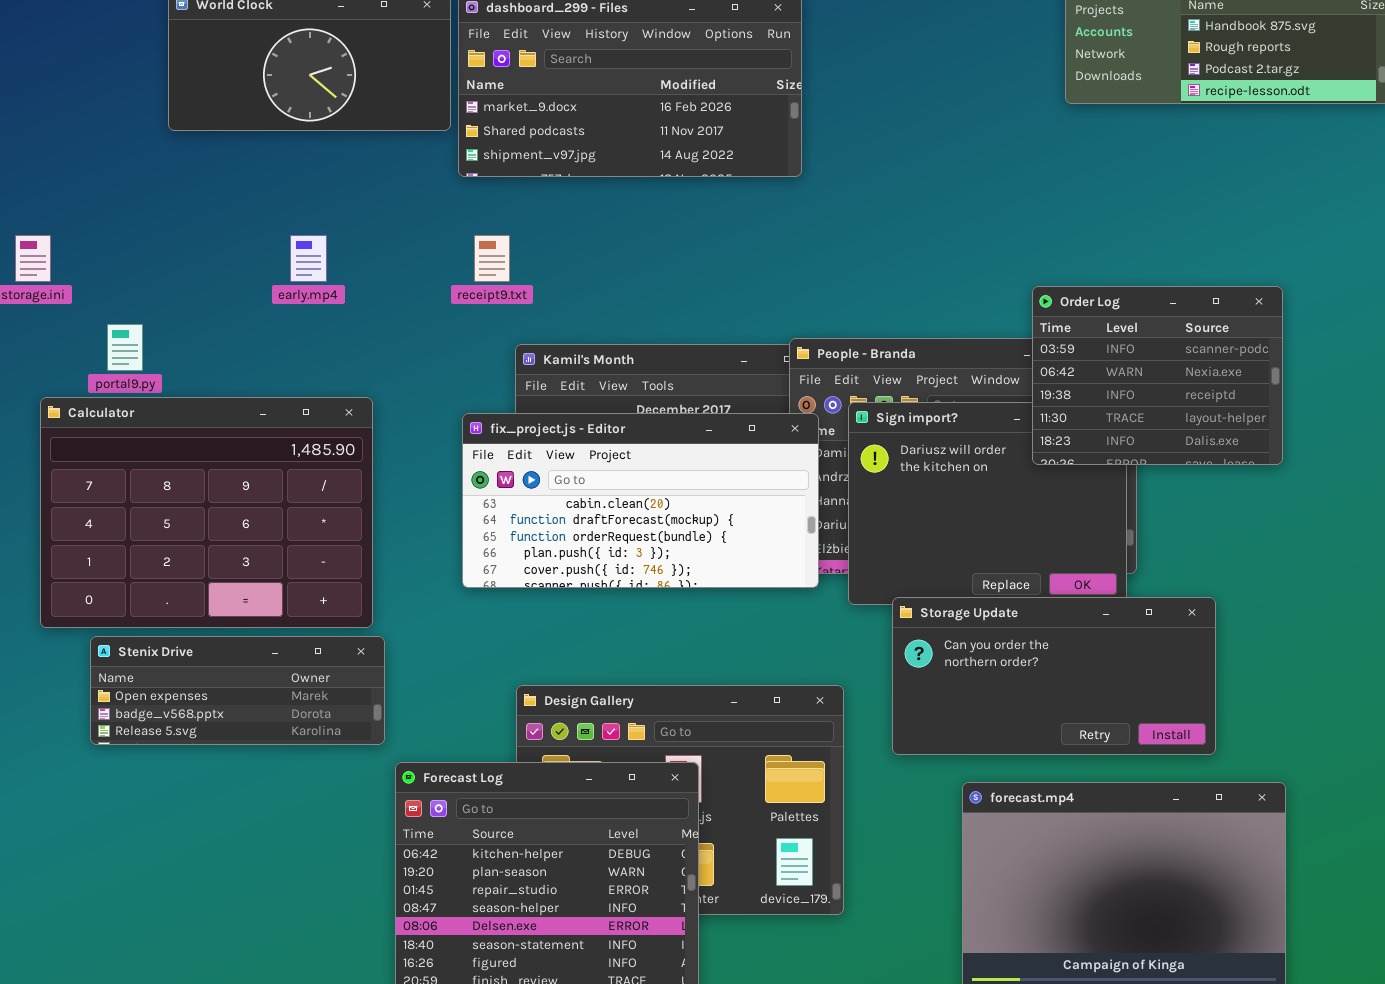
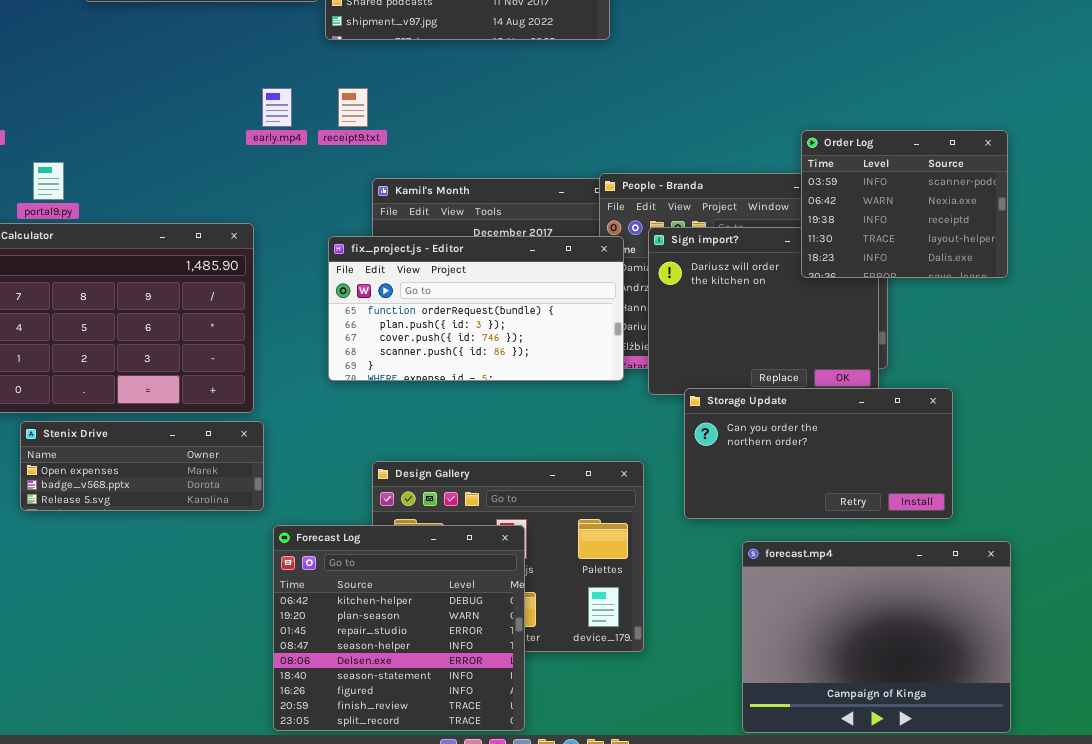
early.mp4: [290,235,327,282] -> [262,88,292,127], moved
fix_project.js - Editor: [462,413,819,588] -> [328,236,624,381], scrolled down 2 rows

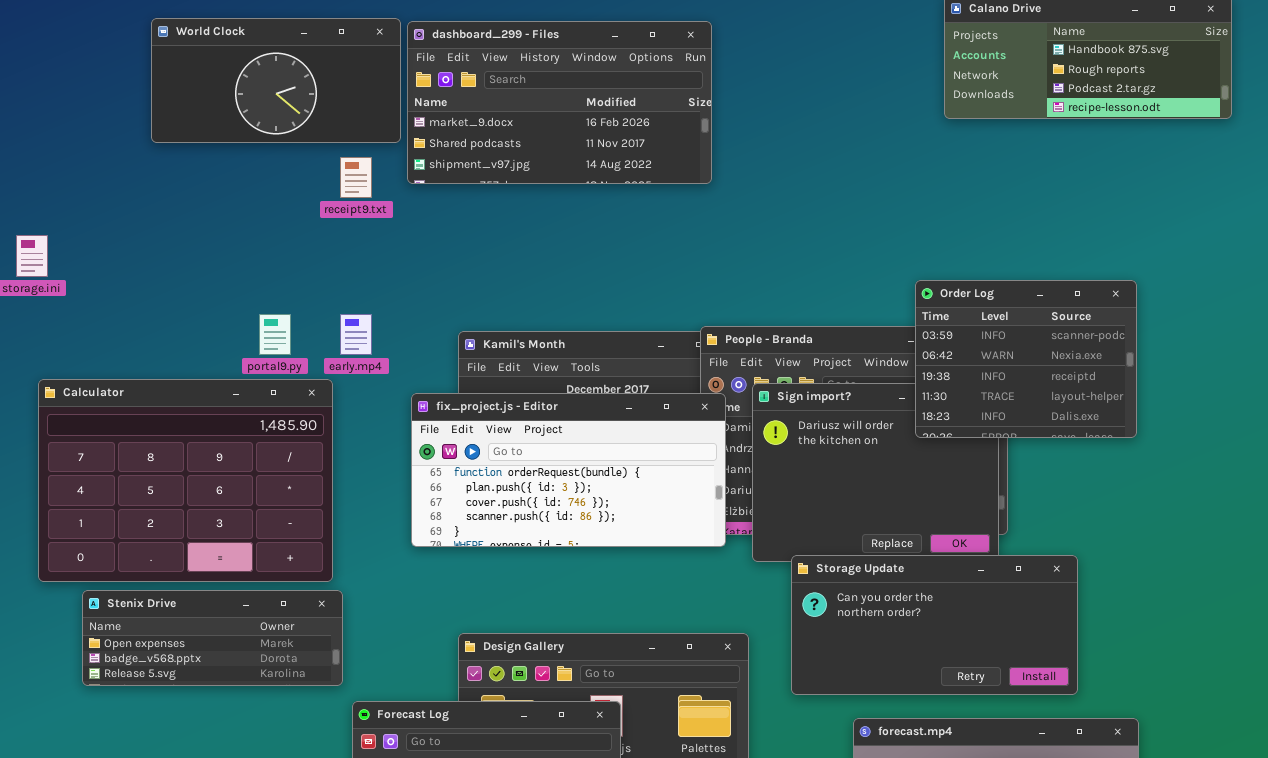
early.mp4: [262,88,292,127] -> [340,314,372,355], moved
receipt9.txt: [338,88,368,127] -> [340,157,372,198], moved
portal9.py: [33,162,64,200] -> [259,314,291,355], moved

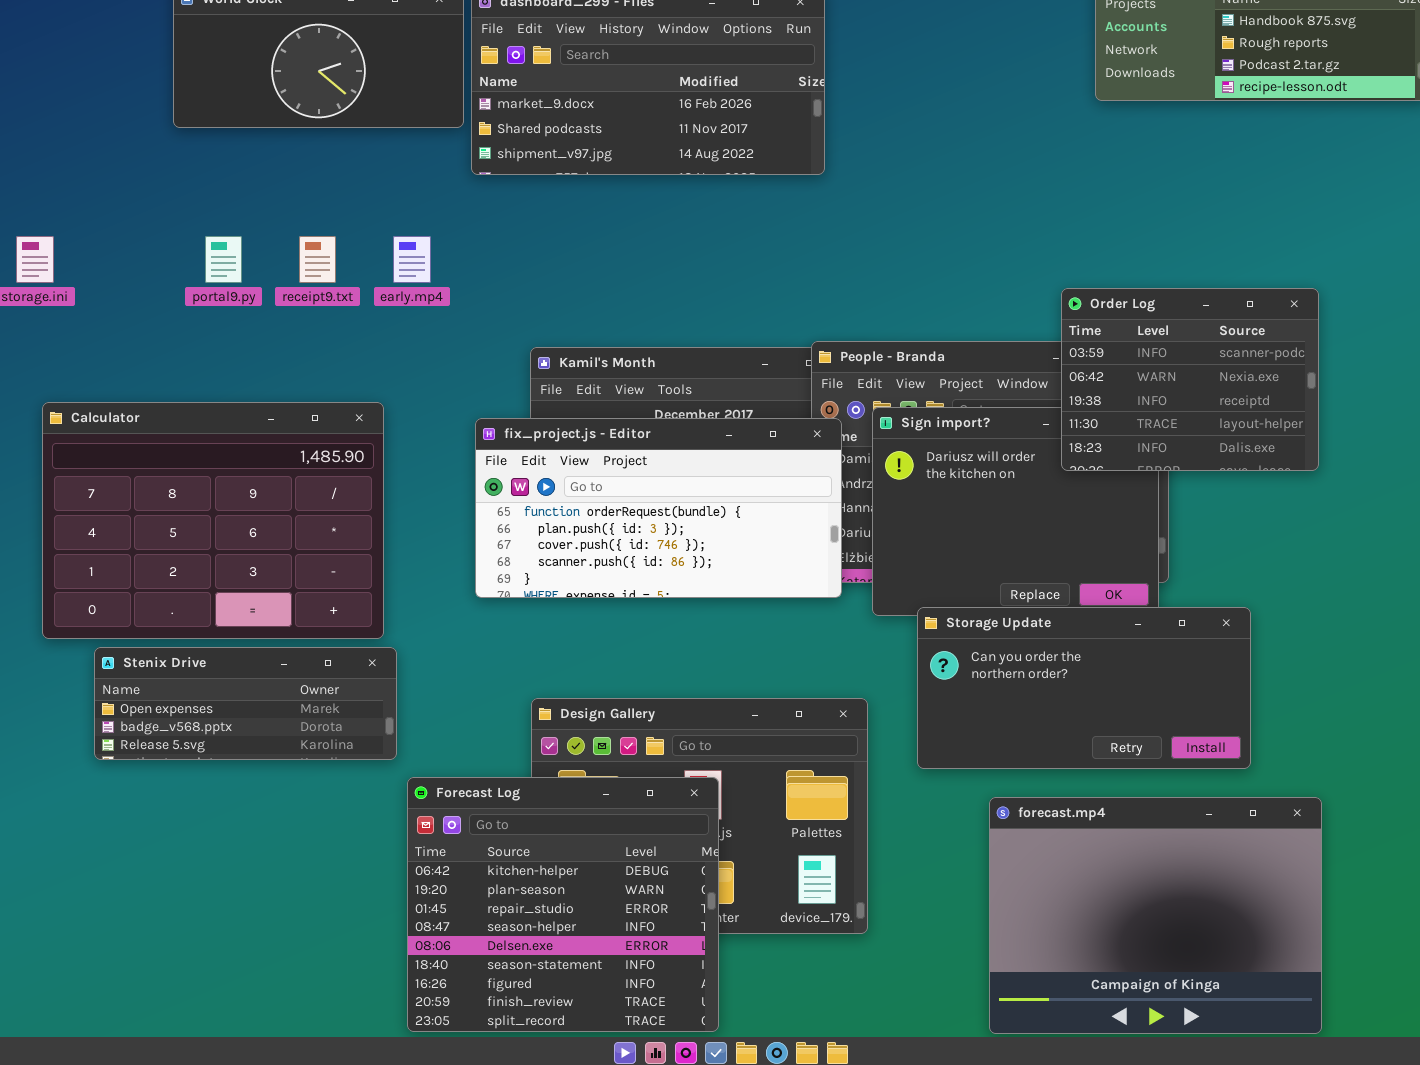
receipt9.txt: [340,157,372,198] -> [299,236,336,283], moved
portal9.py: [259,314,291,355] -> [205,236,242,283], moved
early.mp4: [340,314,372,355] -> [393,236,431,283], moved

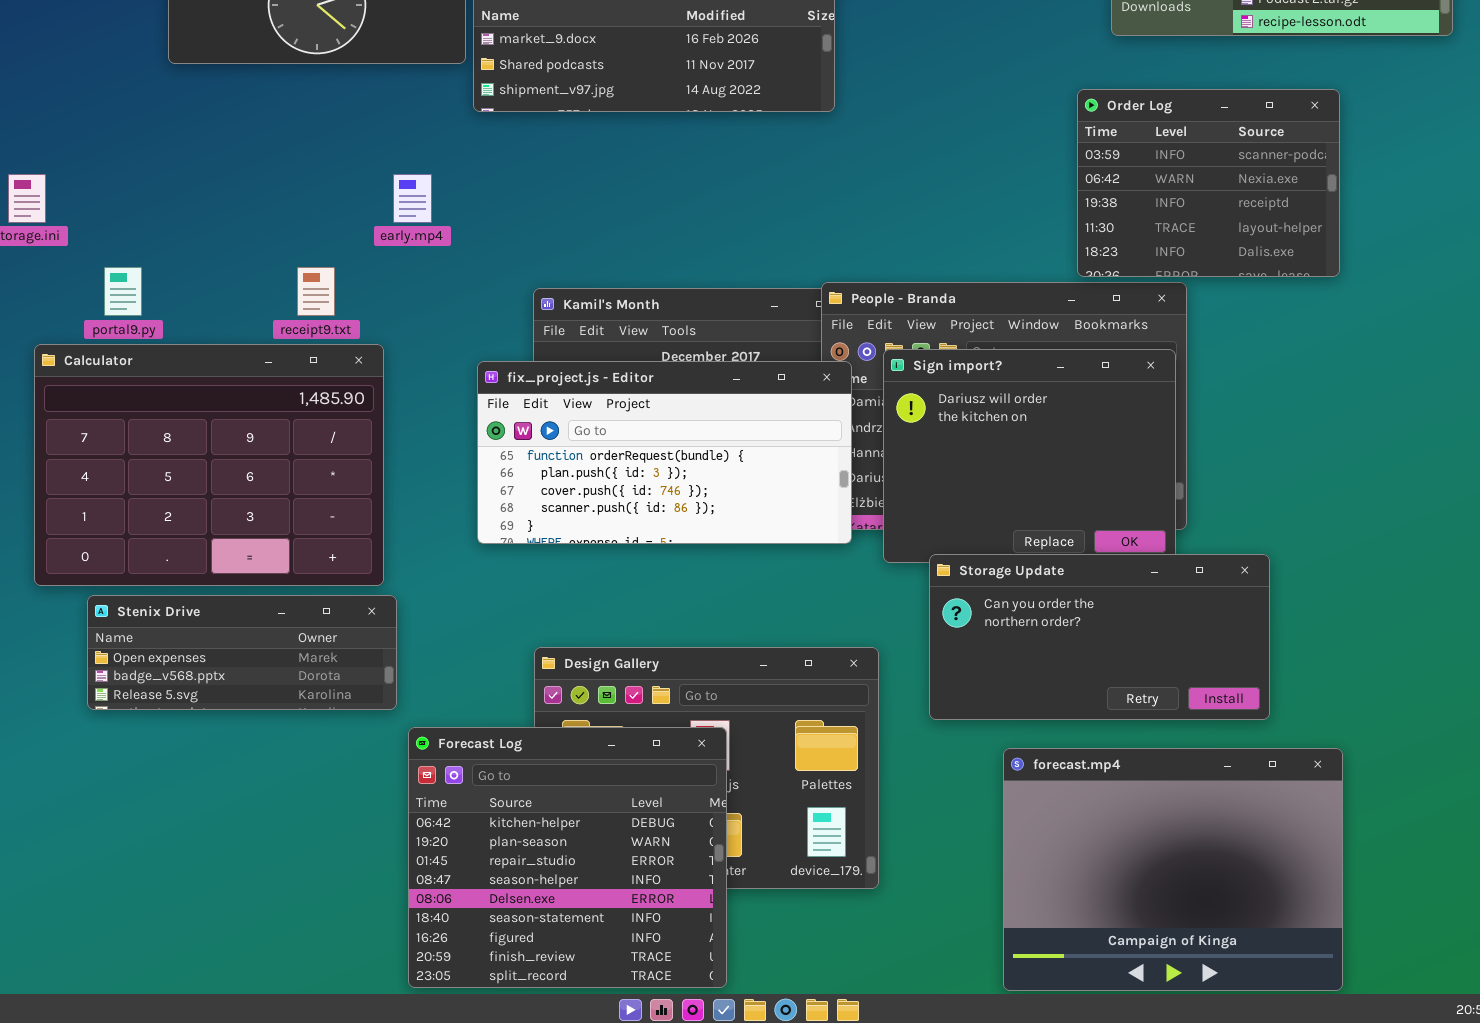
portal9.py: [205,236,242,283] -> [104,267,142,316], moved
receipt9.txt: [299,236,336,283] -> [297,267,335,316], moved
Order Log: [1061,288,1319,471] -> [1077,89,1340,277], moved

